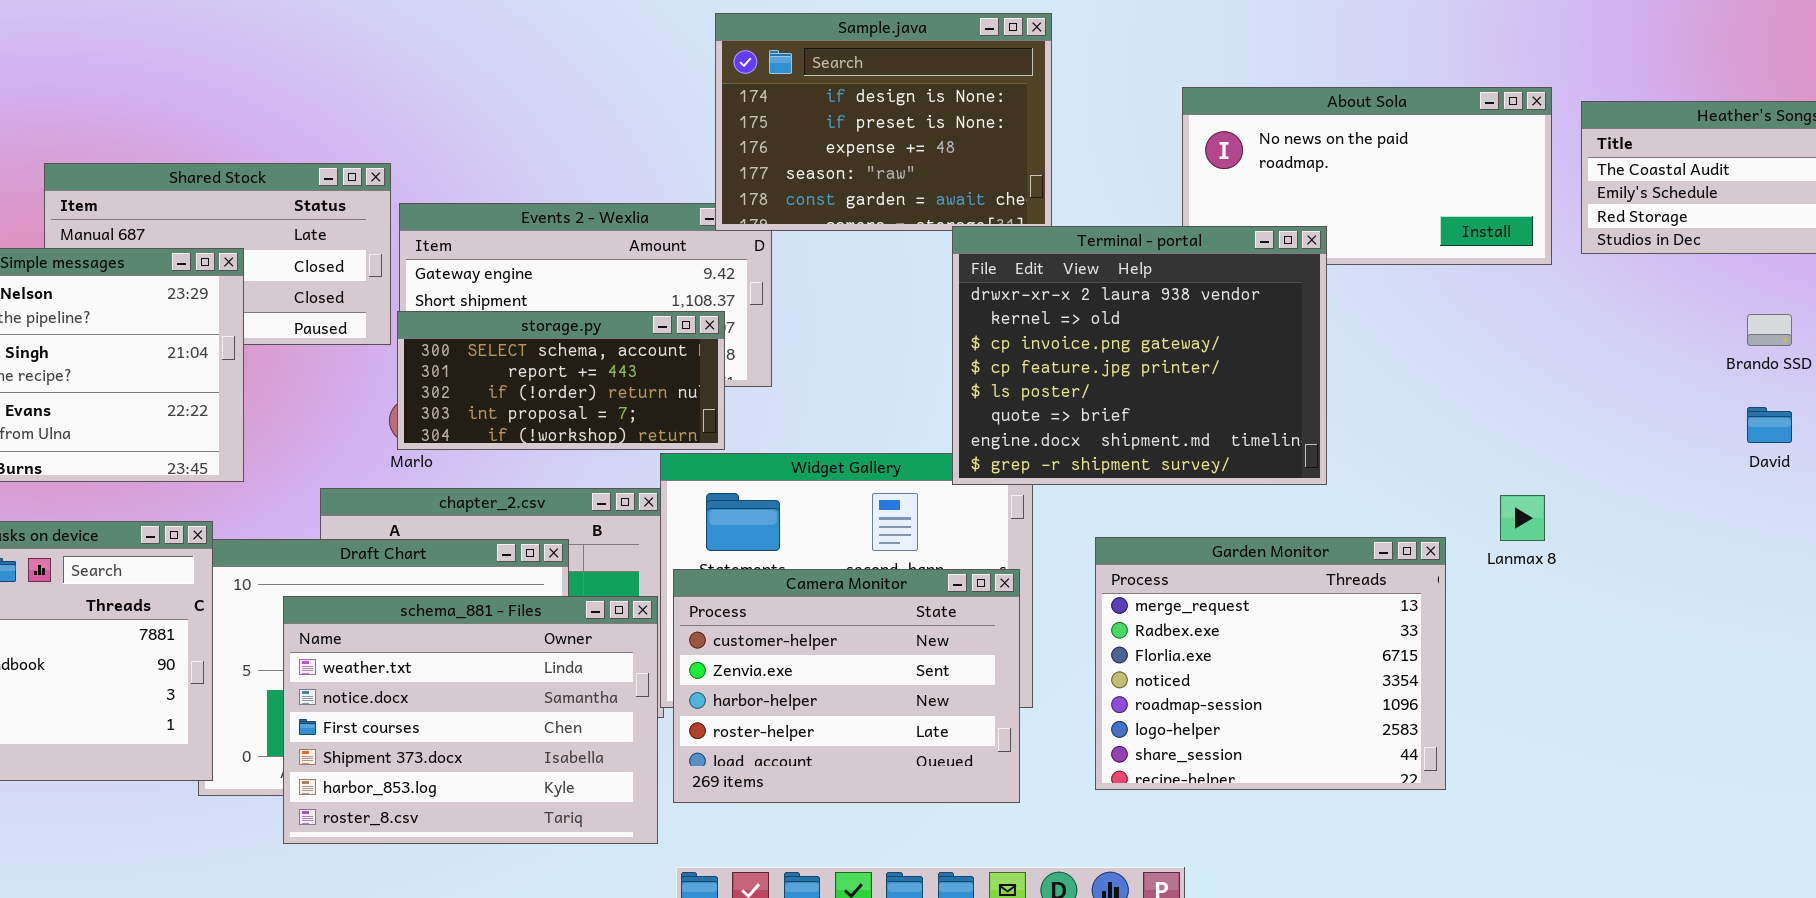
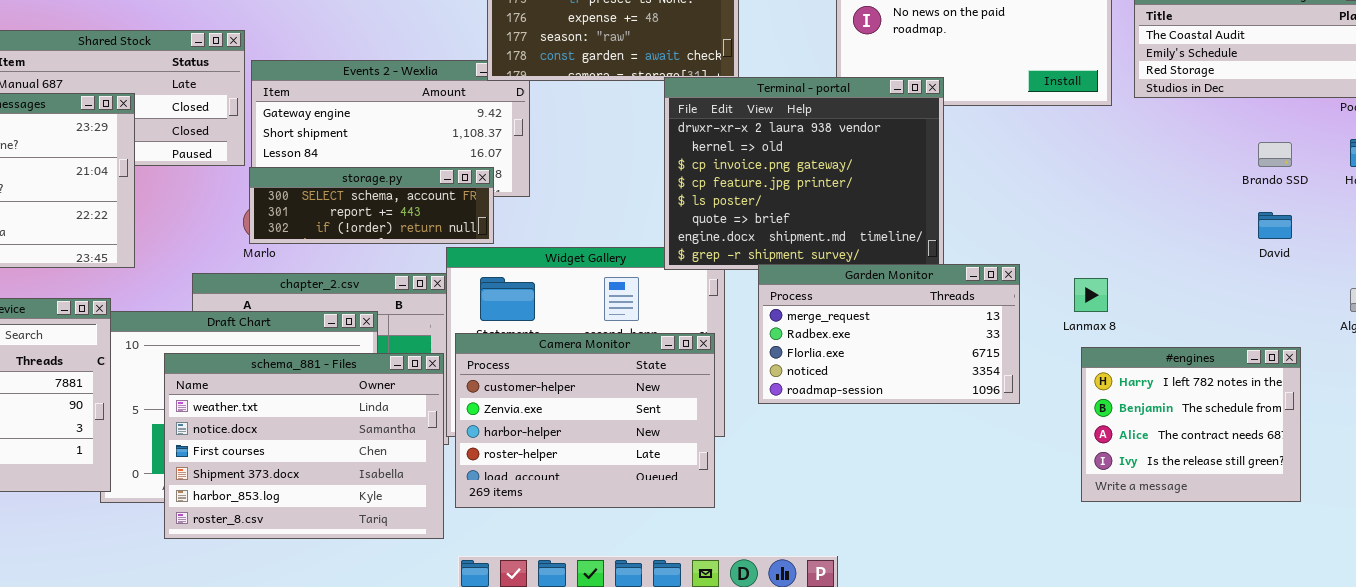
storage.py: [397,311,725,450] -> [249,167,494,244], resized
Garden Monitor: [1095,537,1446,790] -> [758,264,1020,404], moved, resized
#engines: none -> [1081,347,1301,502], opened

